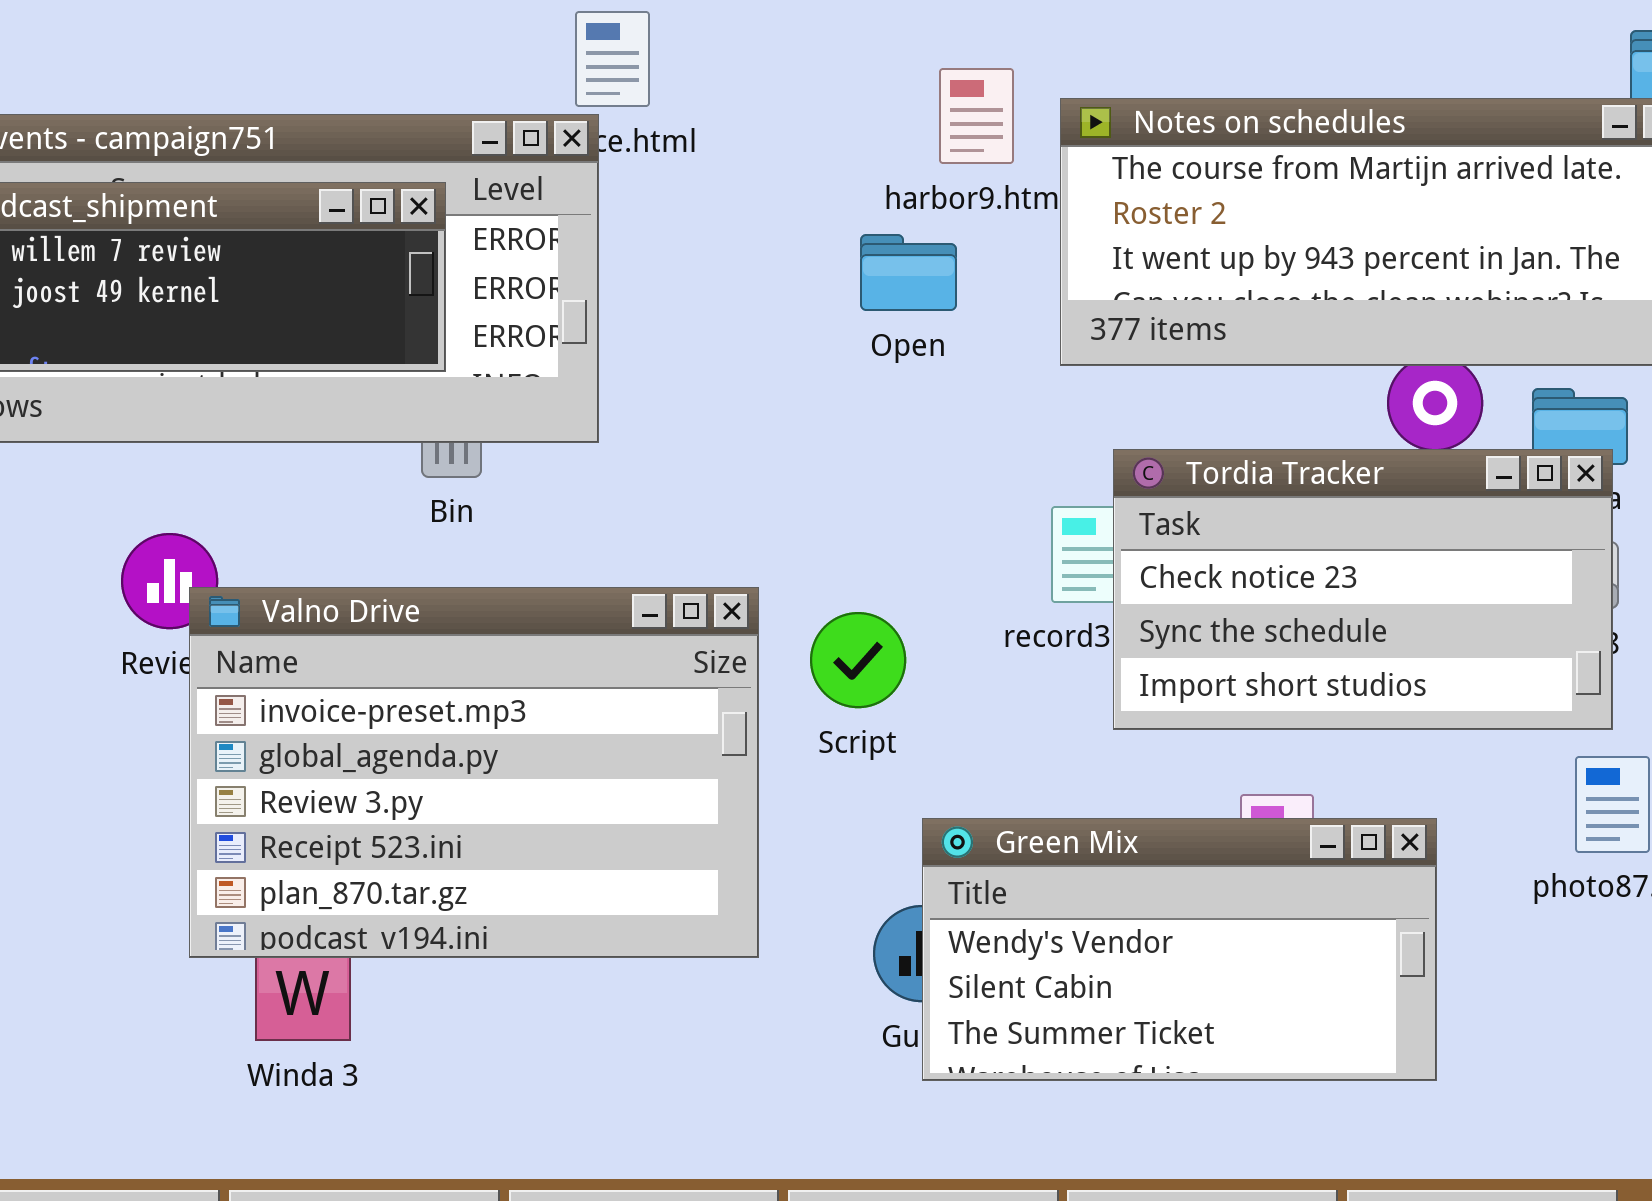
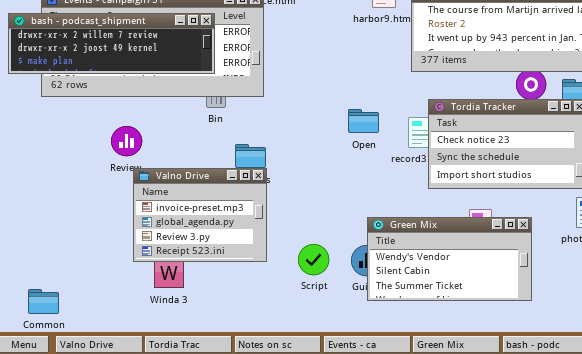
Open: [860,234,957,311] -> [348,109,379,133], moved
Valno Drive: [189,587,759,958] -> [133,168,267,262], resized
Script: [810,612,906,708] -> [298,244,329,275], moved

